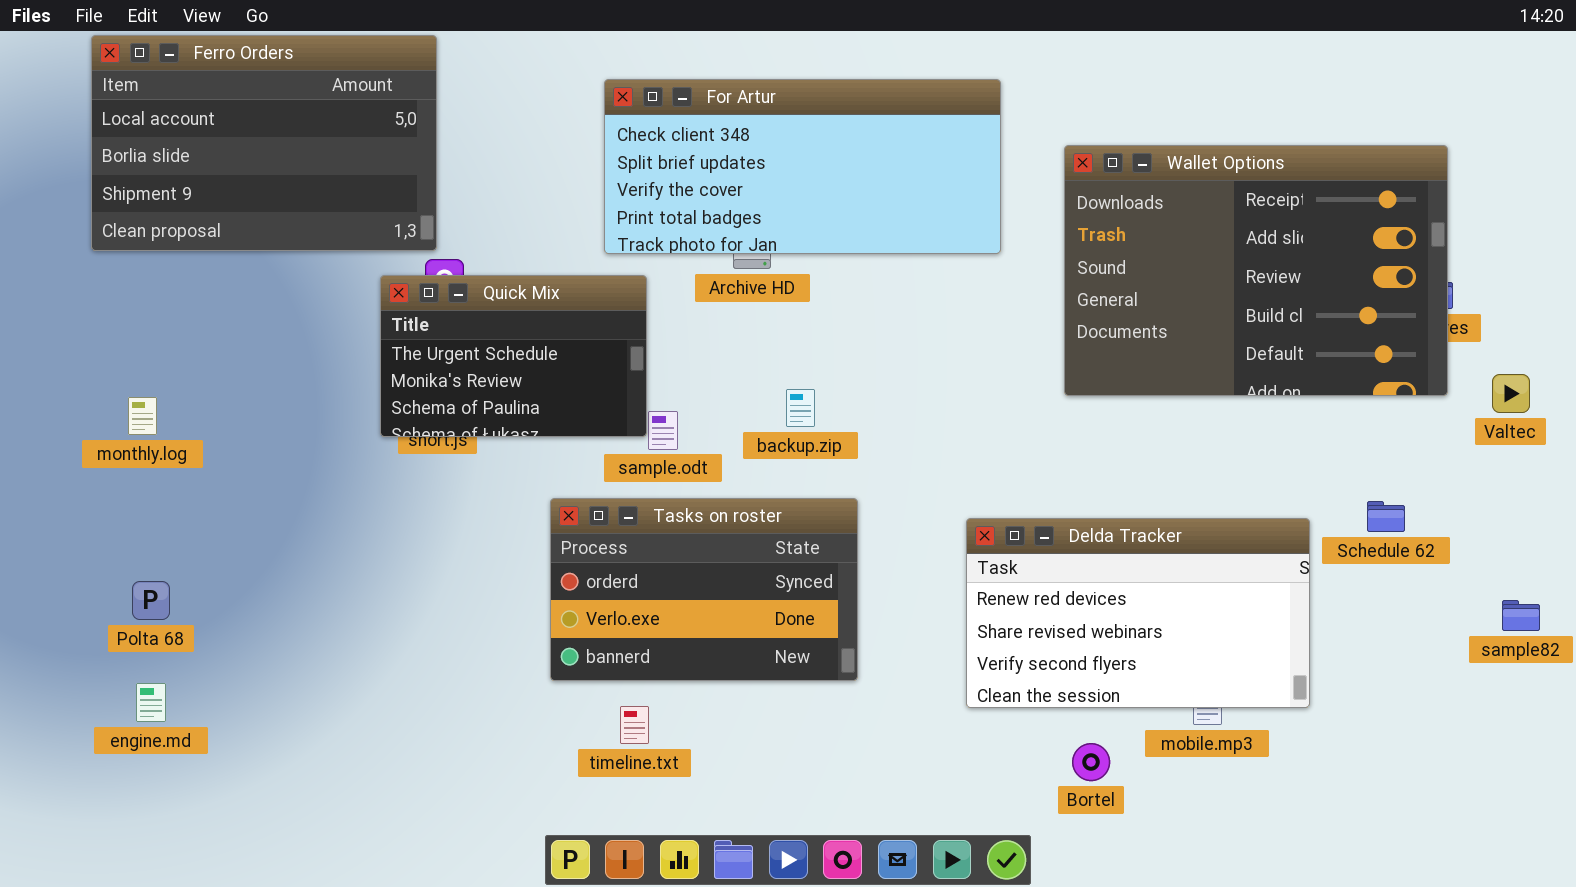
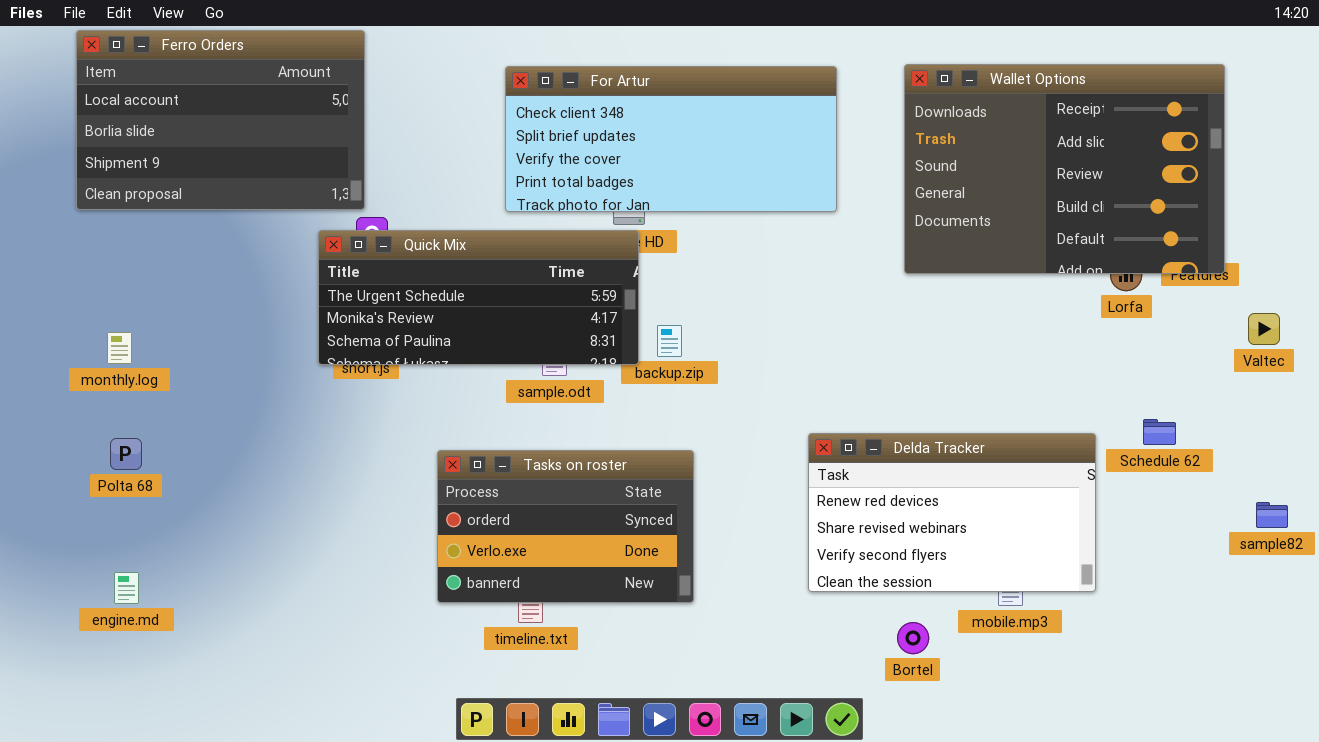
Wallet Options: [1064,145,1448,396] -> [904,64,1225,274], moved
Quick Mix: [380,275,647,437] -> [318,230,639,365], resized
Tasks on roster: [550,498,858,681] -> [437,450,694,603], moved
Polta 68: [132,581,170,620] -> [110,438,142,470], moved

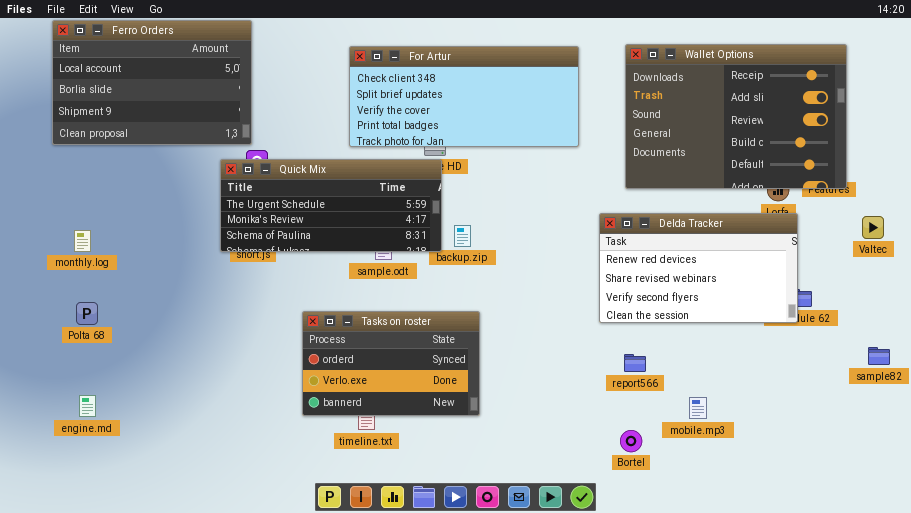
Delda Tracker: [808,433,1096,592] -> [599,213,798,323], moved

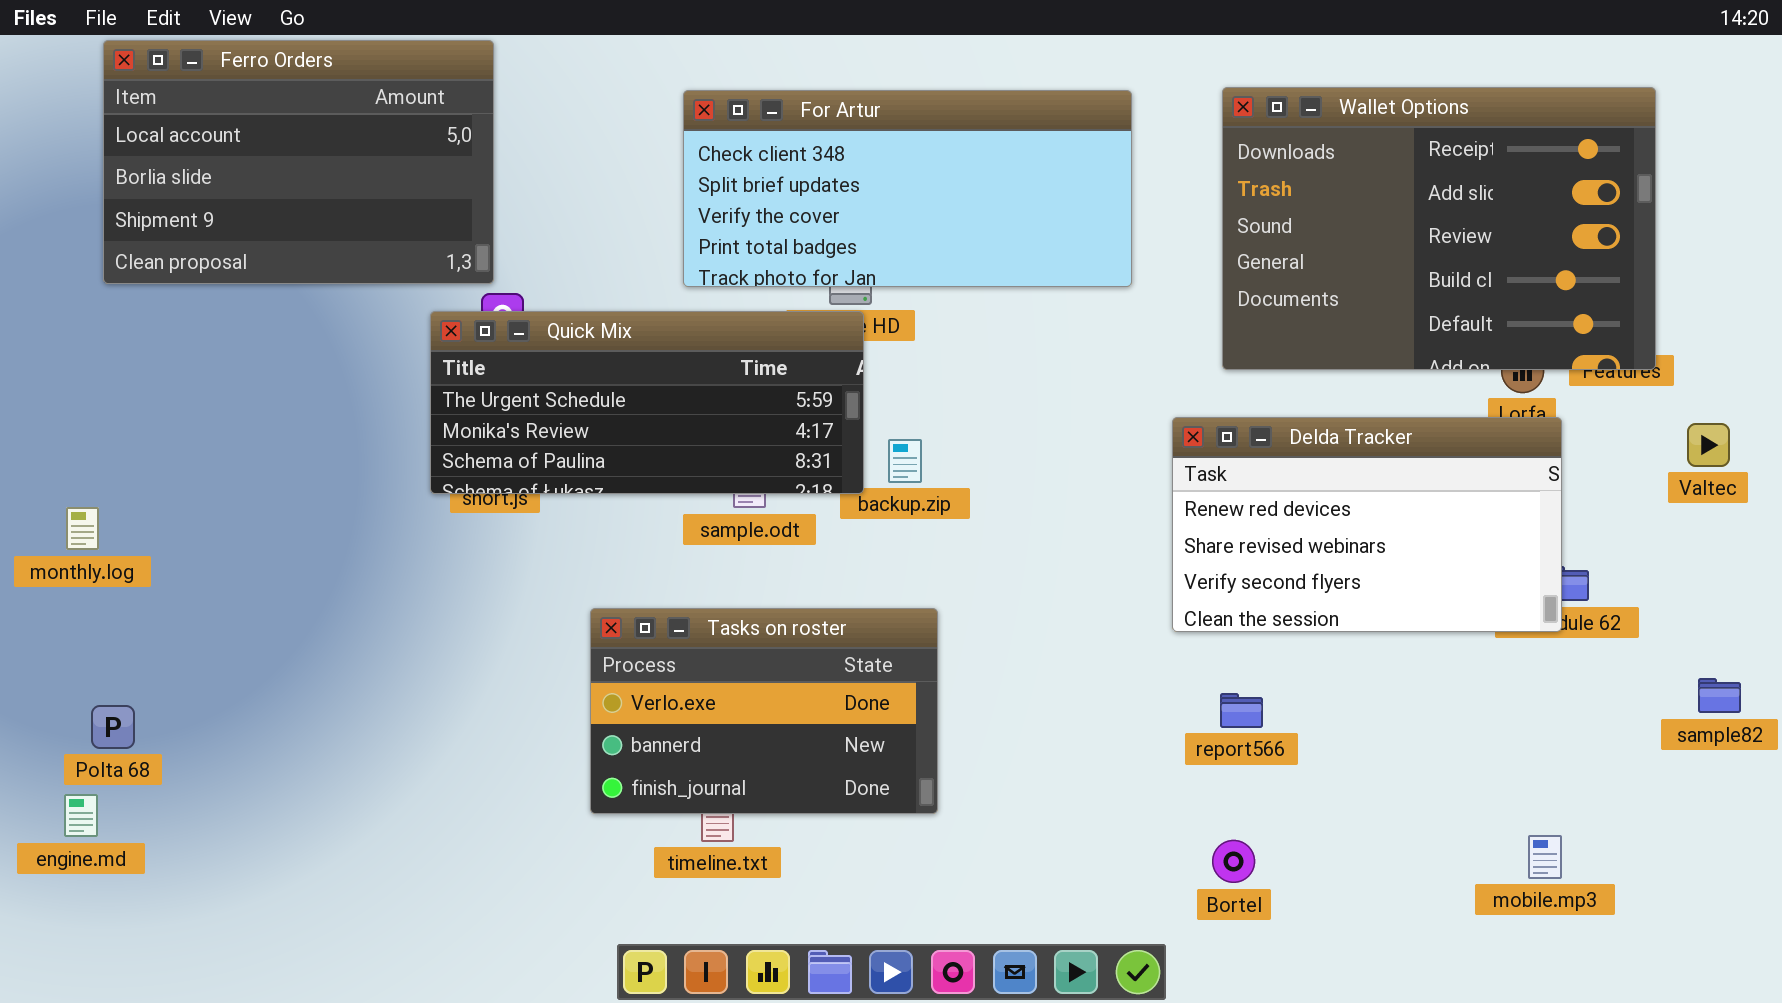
monthly.log: [74,230,91,252] -> [66,507,99,550], moved
Polta 68: [76,302,98,325] -> [91,705,135,749], moved
Tasks on roster: [302,311,480,416] -> [590,608,938,814], scrolled down 1 row
engine.md: [79,395,96,417] -> [64,794,98,837], moved
mobile.mp3: [689,397,707,419] -> [1528,835,1562,879], moved

